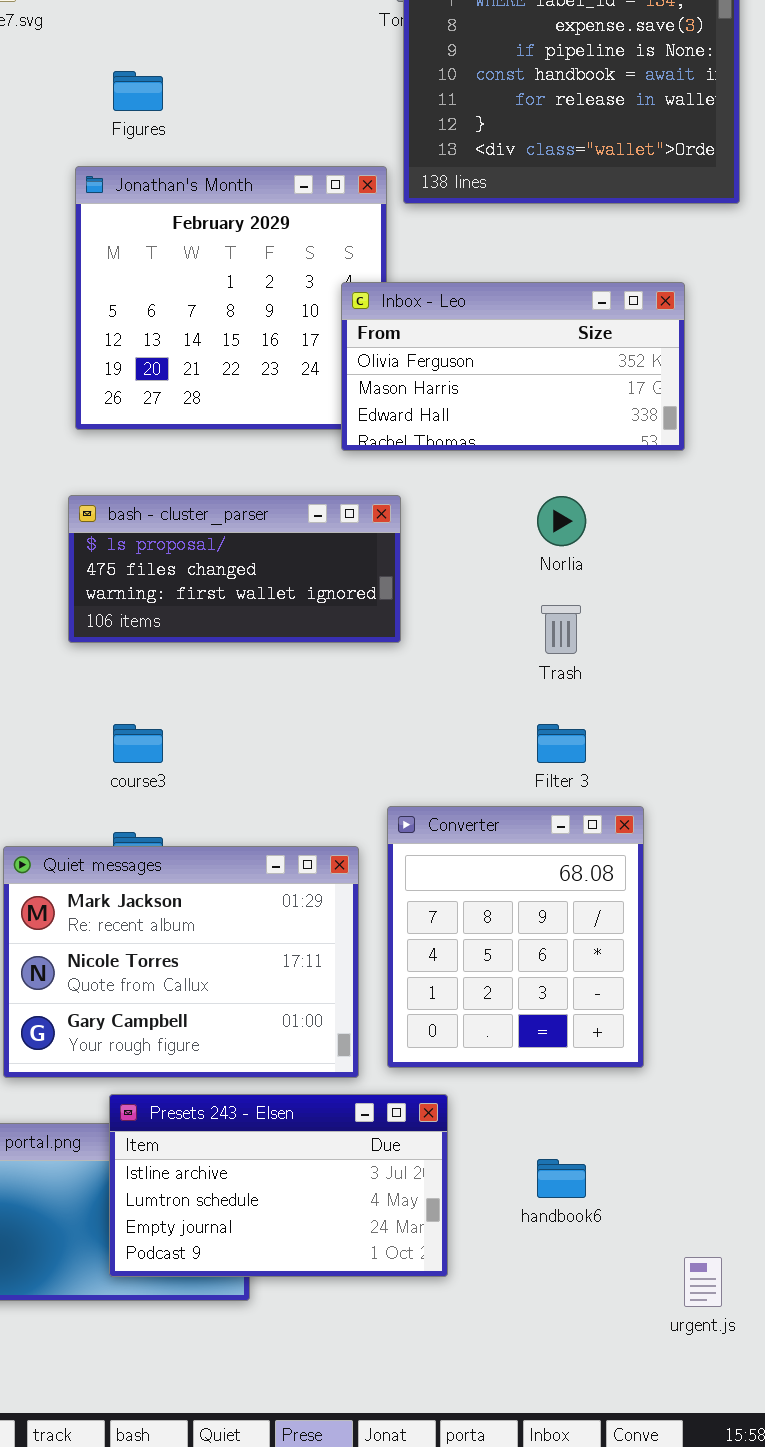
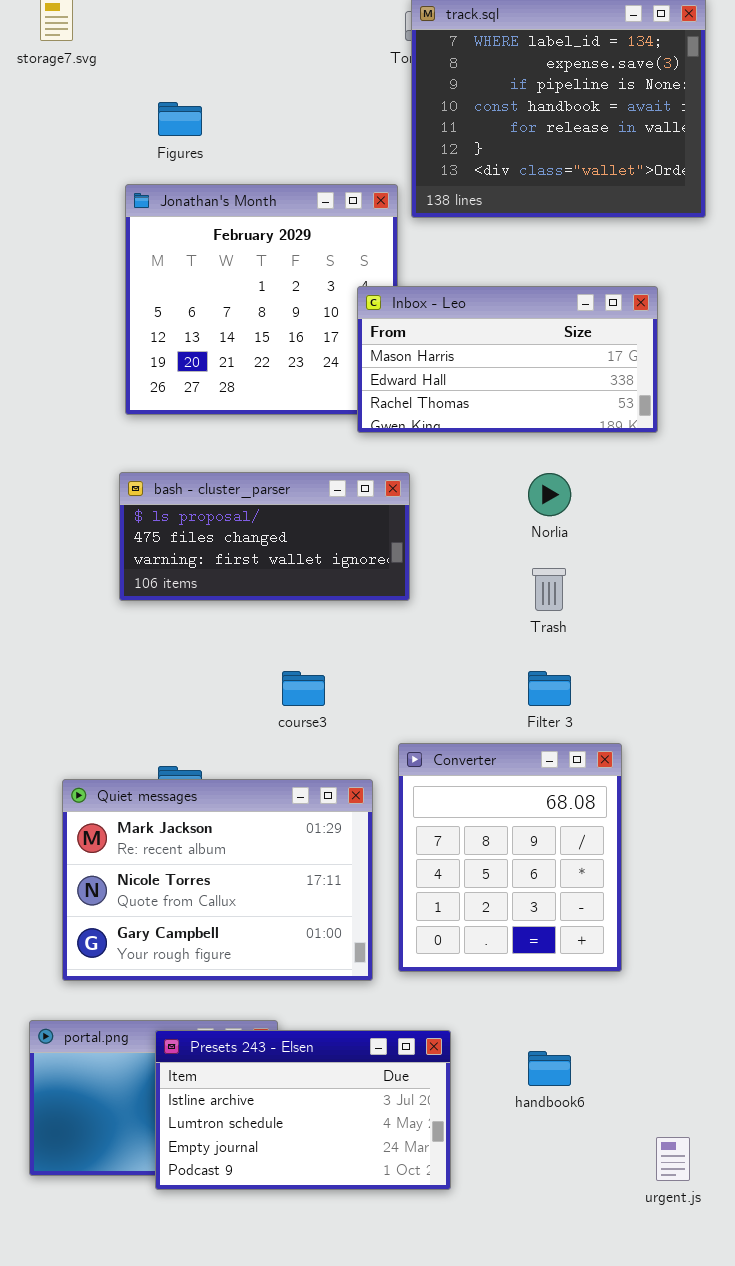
Inbox - Leo: [341,282,685,451] -> [357,286,658,433], scrolled down 1 row
course3: [113,724,163,763] -> [282,671,325,706], moved
Presets 243 - Elsen: [109,1094,448,1277] -> [155,1030,451,1190], moved

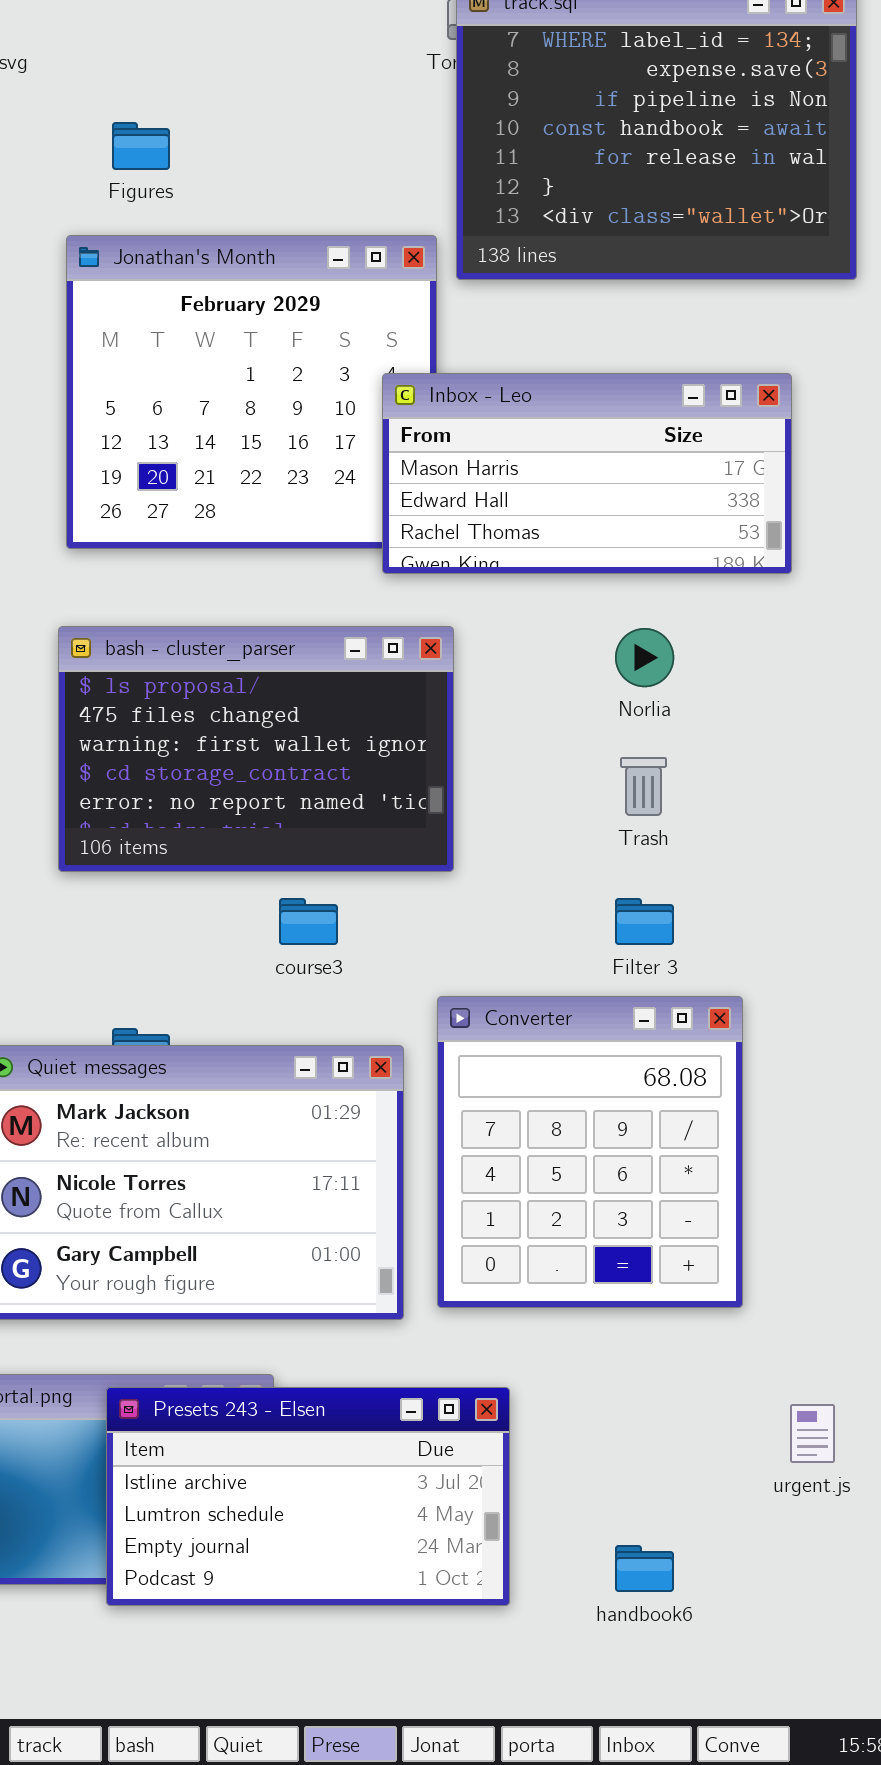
bash - cluster_parser: [119,472,410,601] -> [58,626,454,872], resized
handbook6: [528,1051,571,1086] -> [615,1545,674,1592], moved
urgent.js: [656,1137,690,1181] -> [790,1404,835,1463], moved

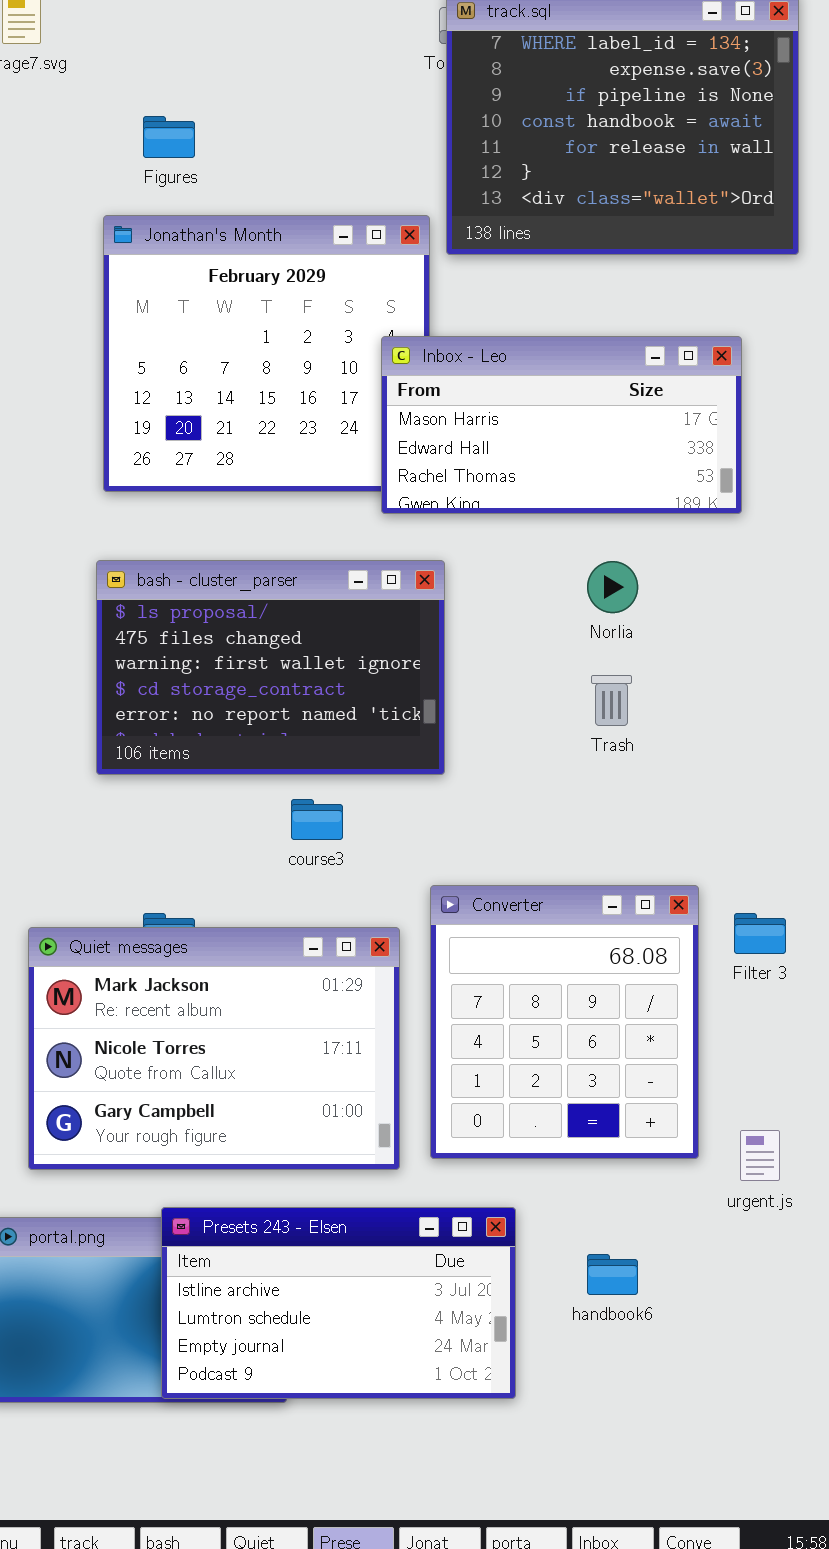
Filter 3: [615,898,674,945] -> [734,913,786,954], moved
Presets 243 - Elsen: [106,1387,510,1606] -> [161,1207,516,1399], moved
urgent.js: [790,1404,835,1463] -> [740,1130,780,1181], moved
handbook6: [615,1545,674,1592] -> [587,1254,638,1295], moved

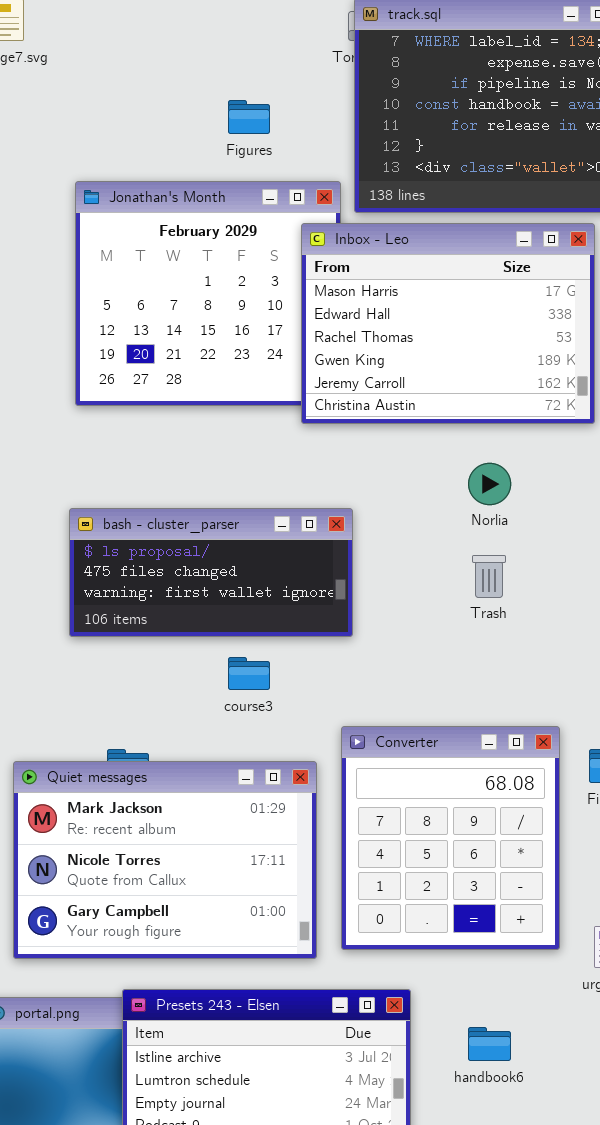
Figures: [143,116,195,158] -> [228,100,270,134], moved
Inbox - Leo: [381,336,742,514] -> [301,223,595,424], resized
bash - cluster_parser: [96,560,445,775] -> [69,508,353,637], resized

